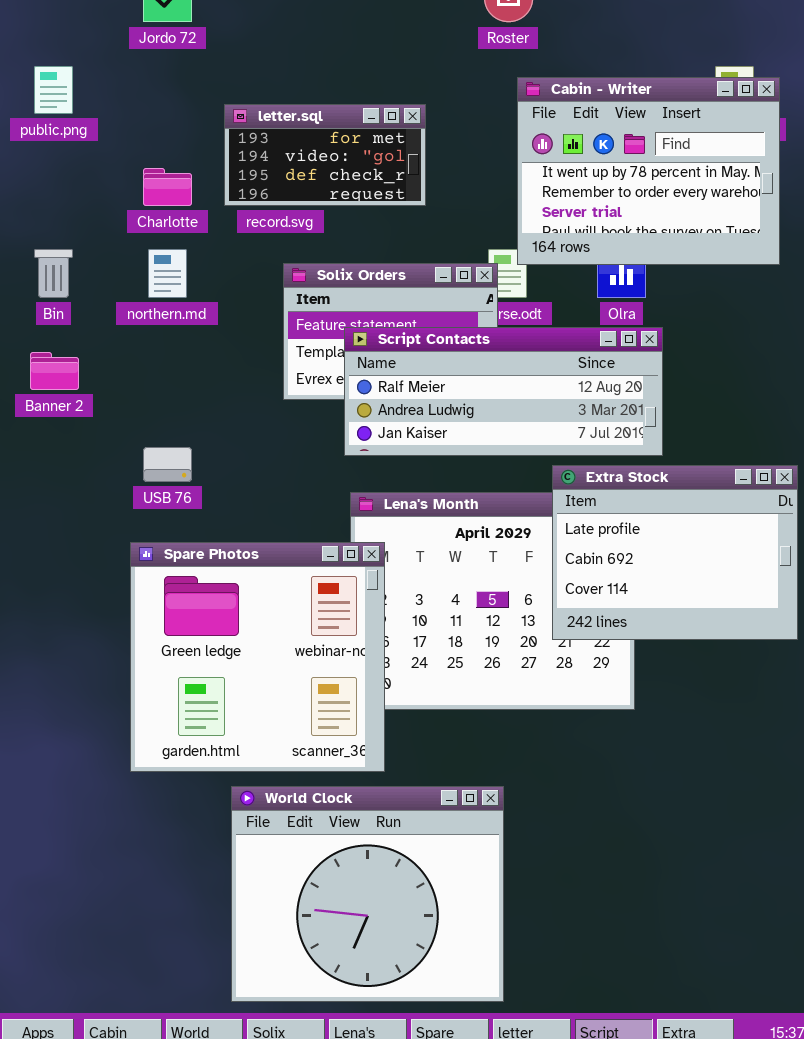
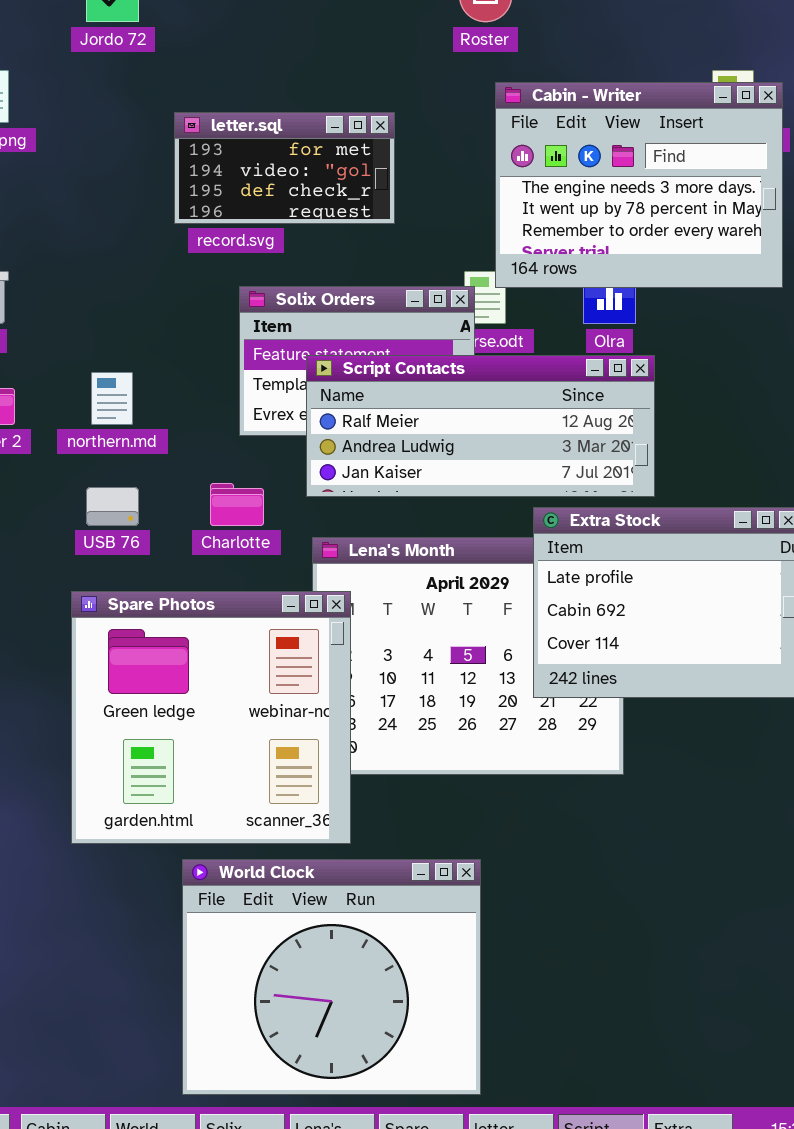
Cabin - Writer: [517,77,780,265] -> [495,82,783,288], scrolled up 1 row
Charlotte: [143,168,192,206] -> [210,483,264,526], moved
northern.md: [148,249,187,298] -> [91,372,133,425], moved

